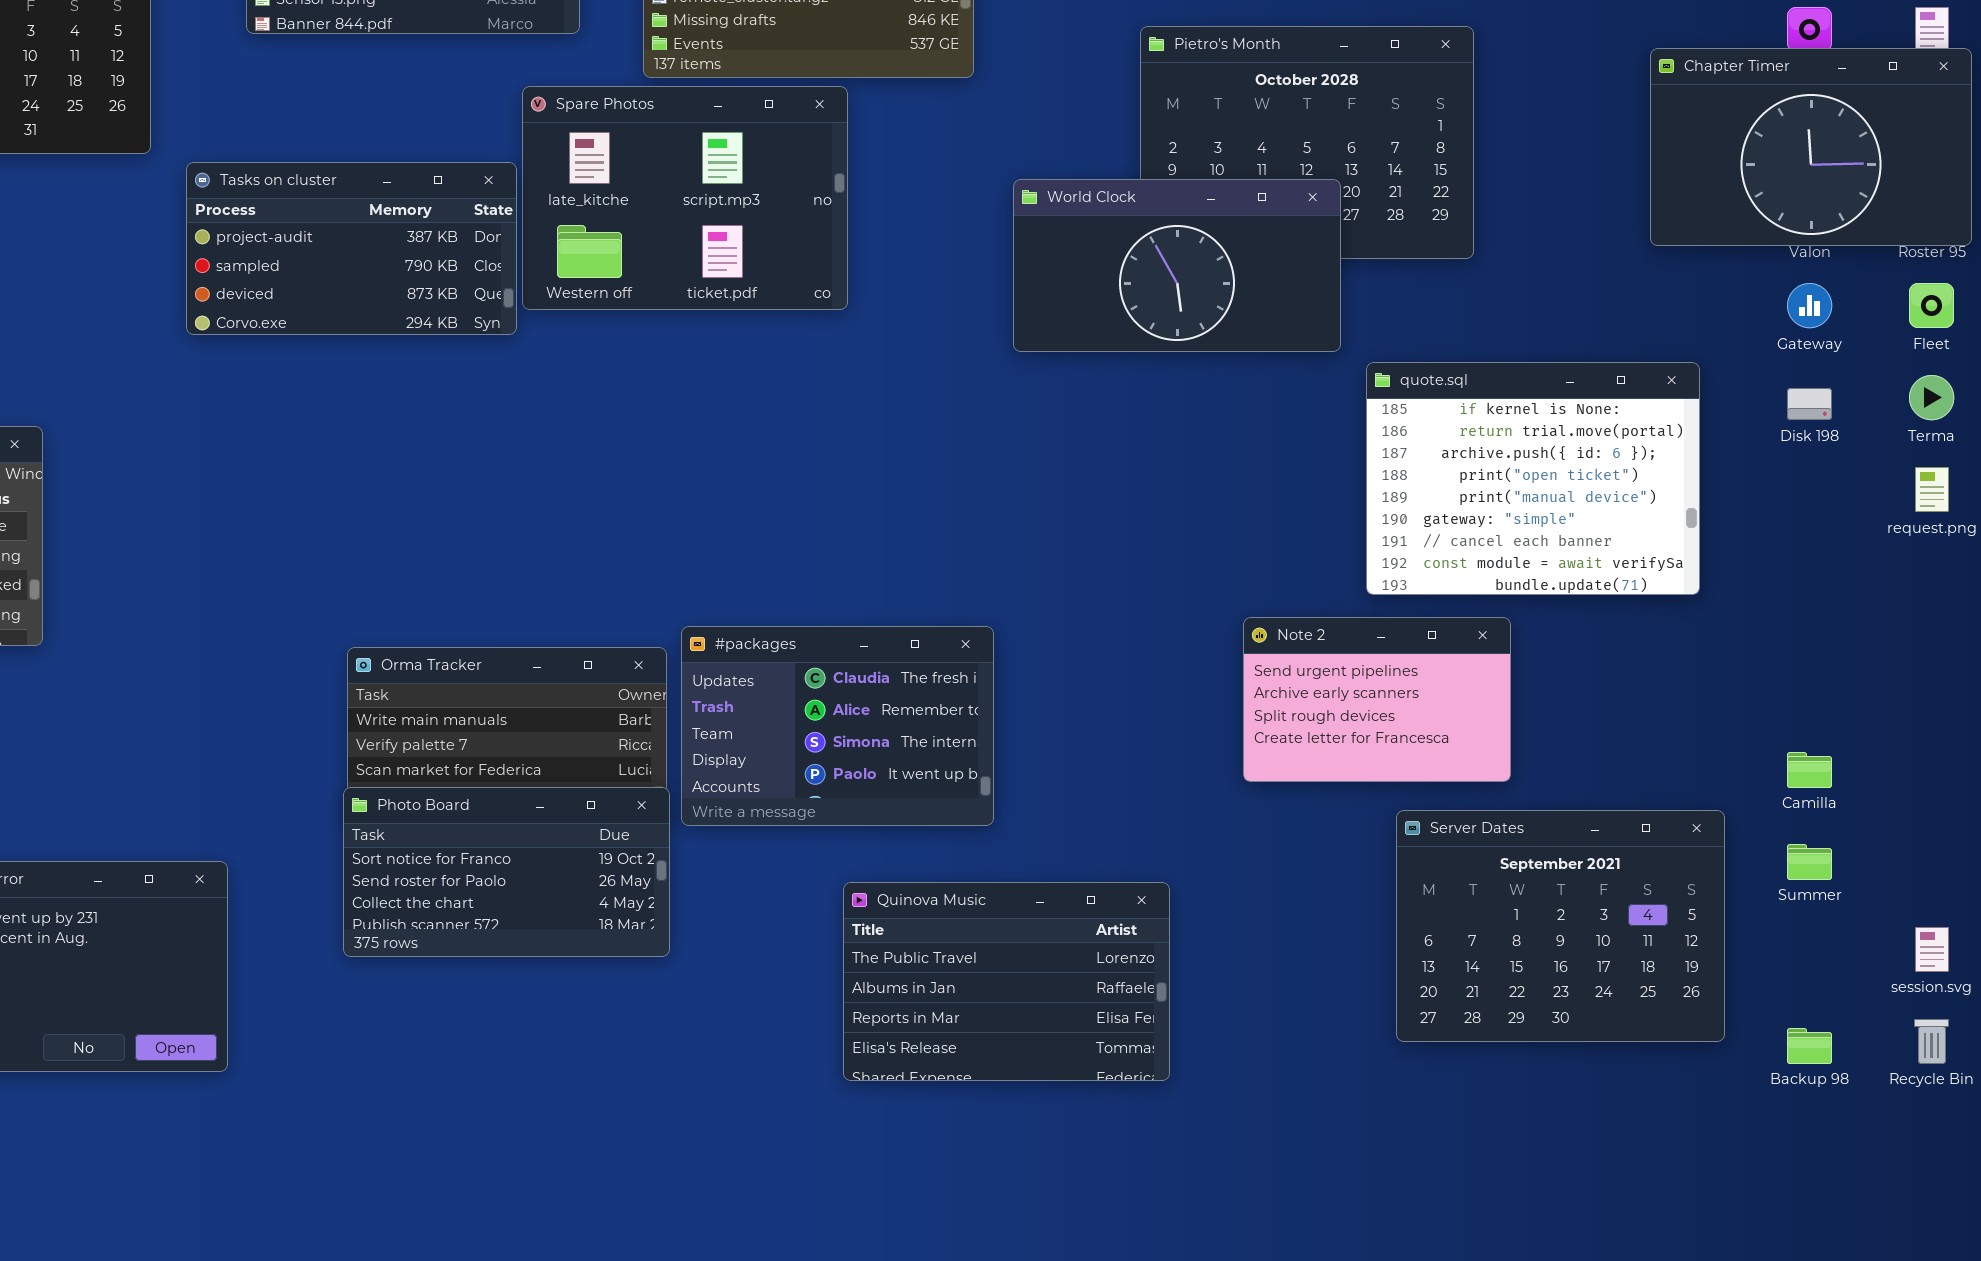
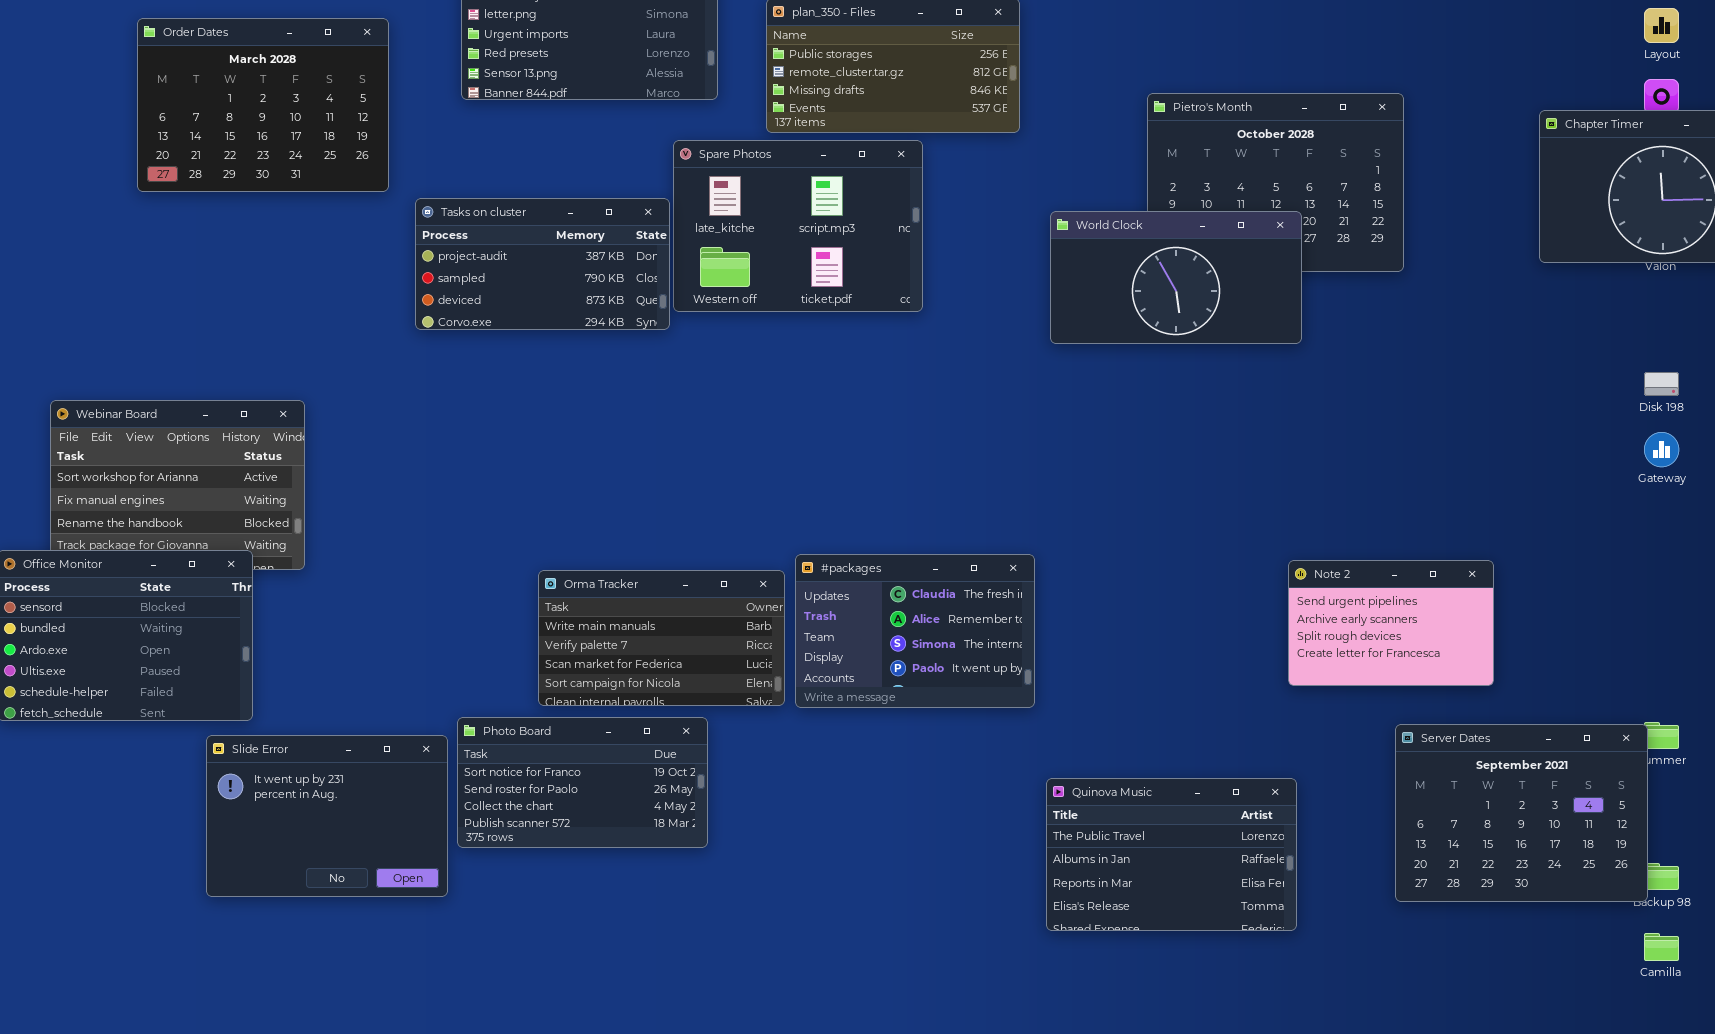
Gateway: [1787,283,1832,328] -> [1644,432,1679,467], moved
quote.sql: [1366,362,1700,595] -> none, closed
Note 2: [1243,617,1511,782] -> [1288,560,1494,686], moved
Camilla: [1787,752,1832,788] -> [1644,933,1679,961], moved
Photo Board: [343,787,670,957] -> [457,717,708,848], moved
Server Dates: [1396,810,1725,1042] -> [1395,724,1648,902], moved
Quinova Music: [843,882,1170,1081] -> [1046,778,1297,931], moved

